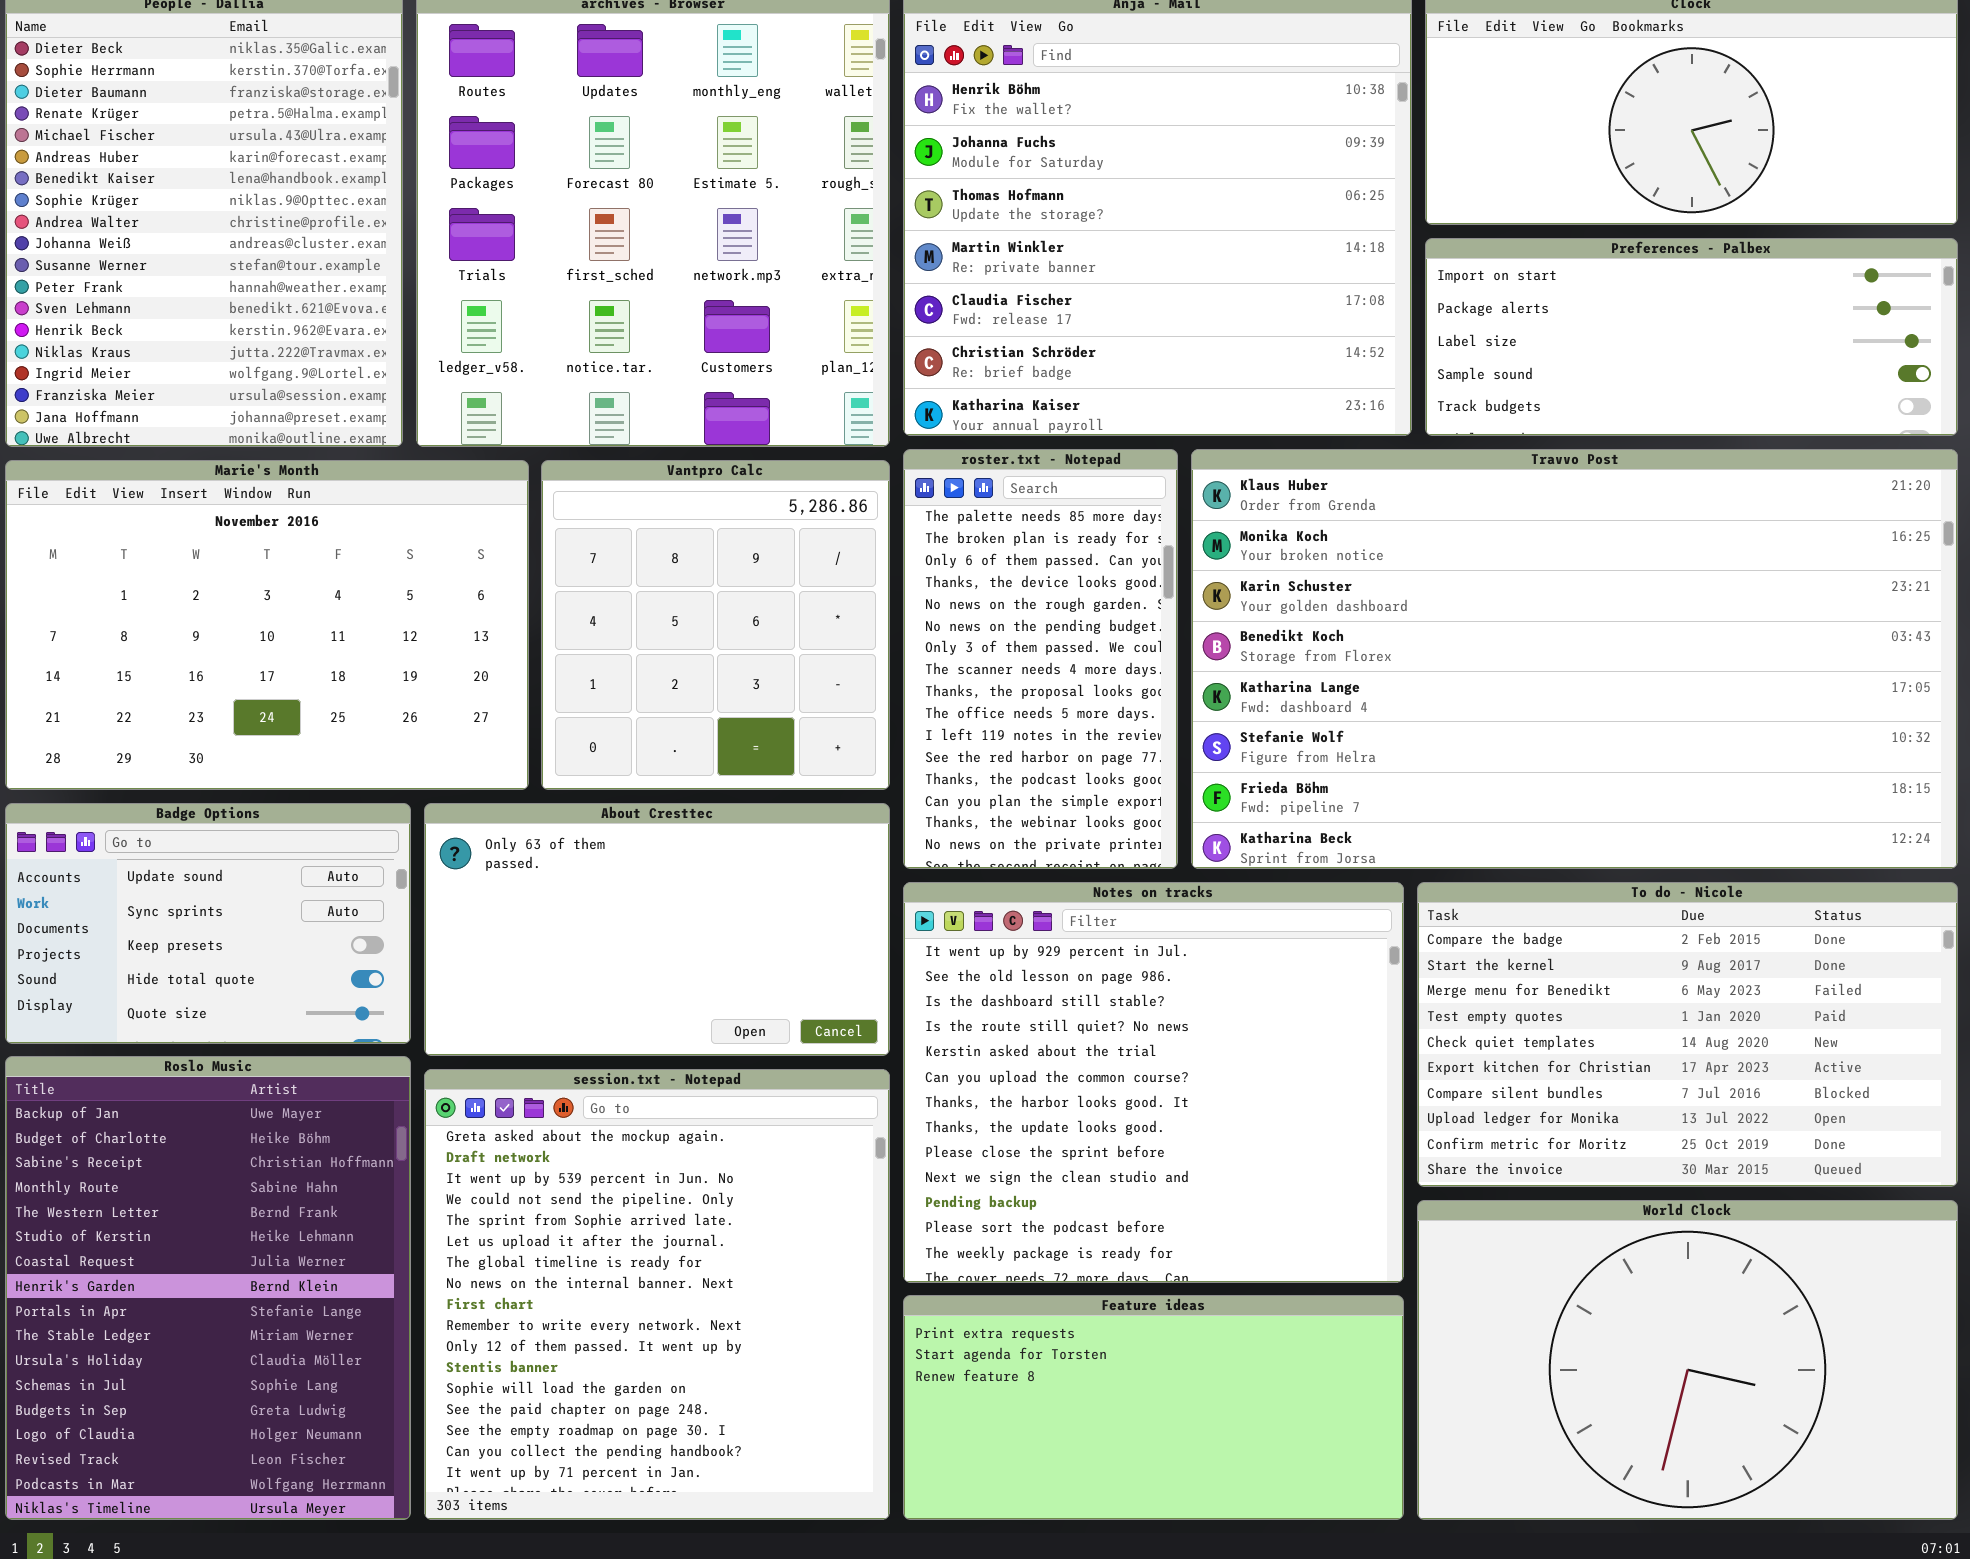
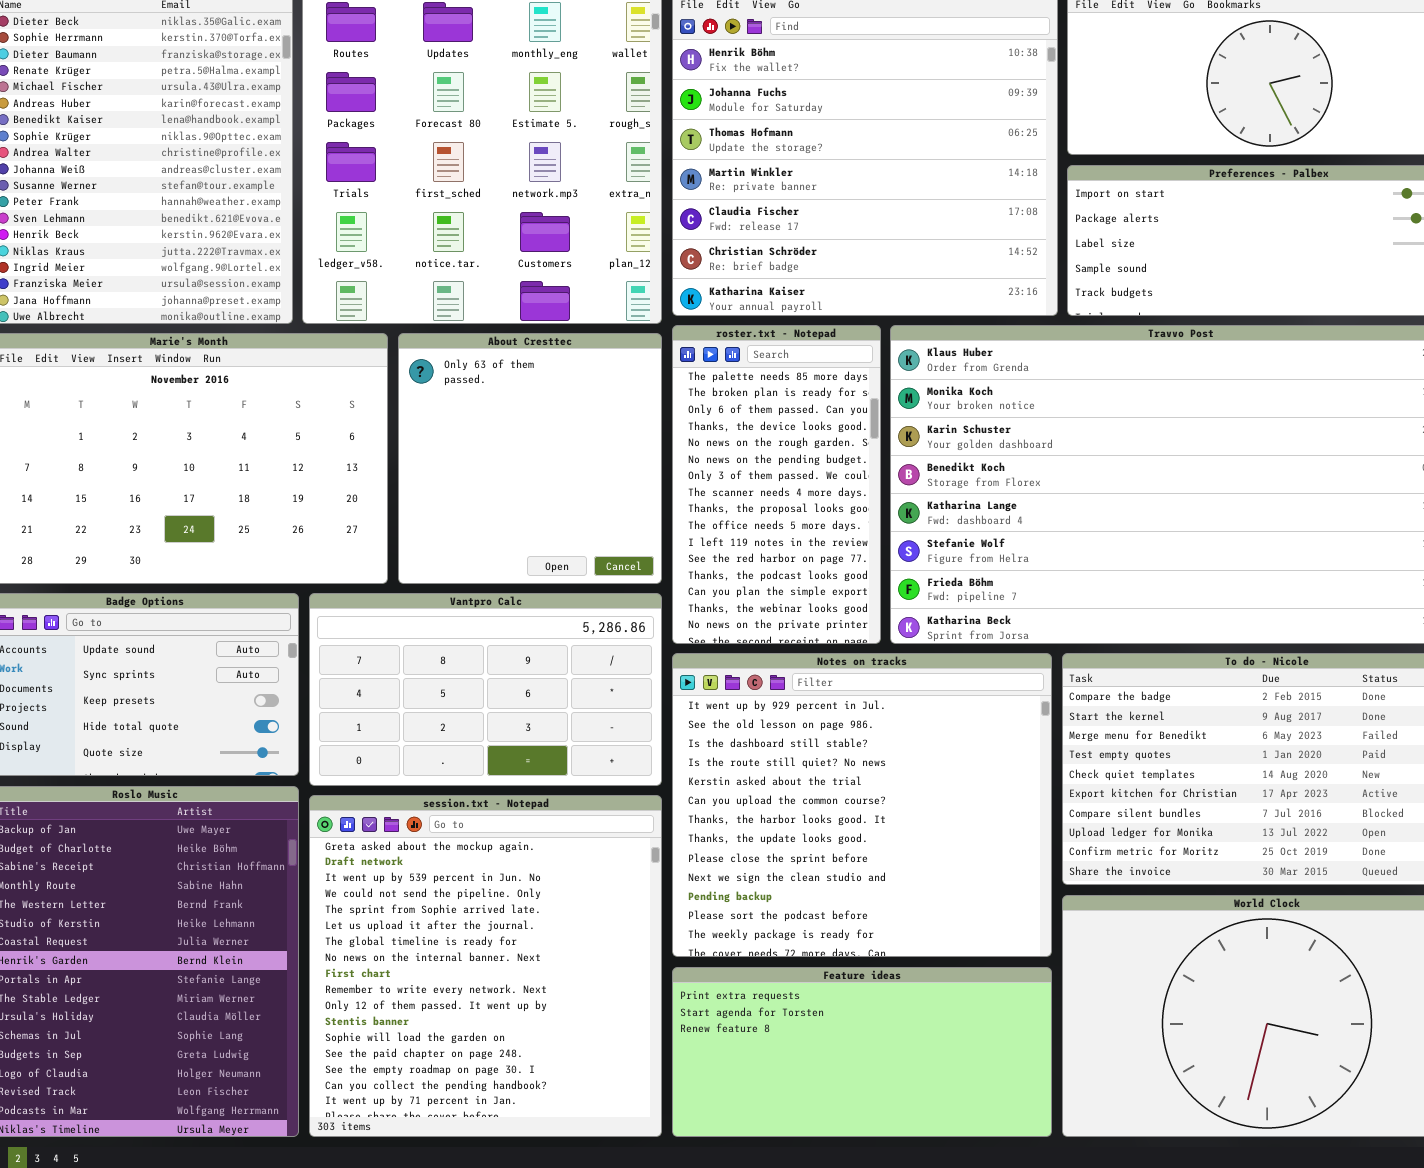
Vantpro Calc: [541,460,890,790] -> [309,593,662,786], moved, resized
About Cresttec: [424,803,890,1056] -> [398,333,662,584], moved, resized

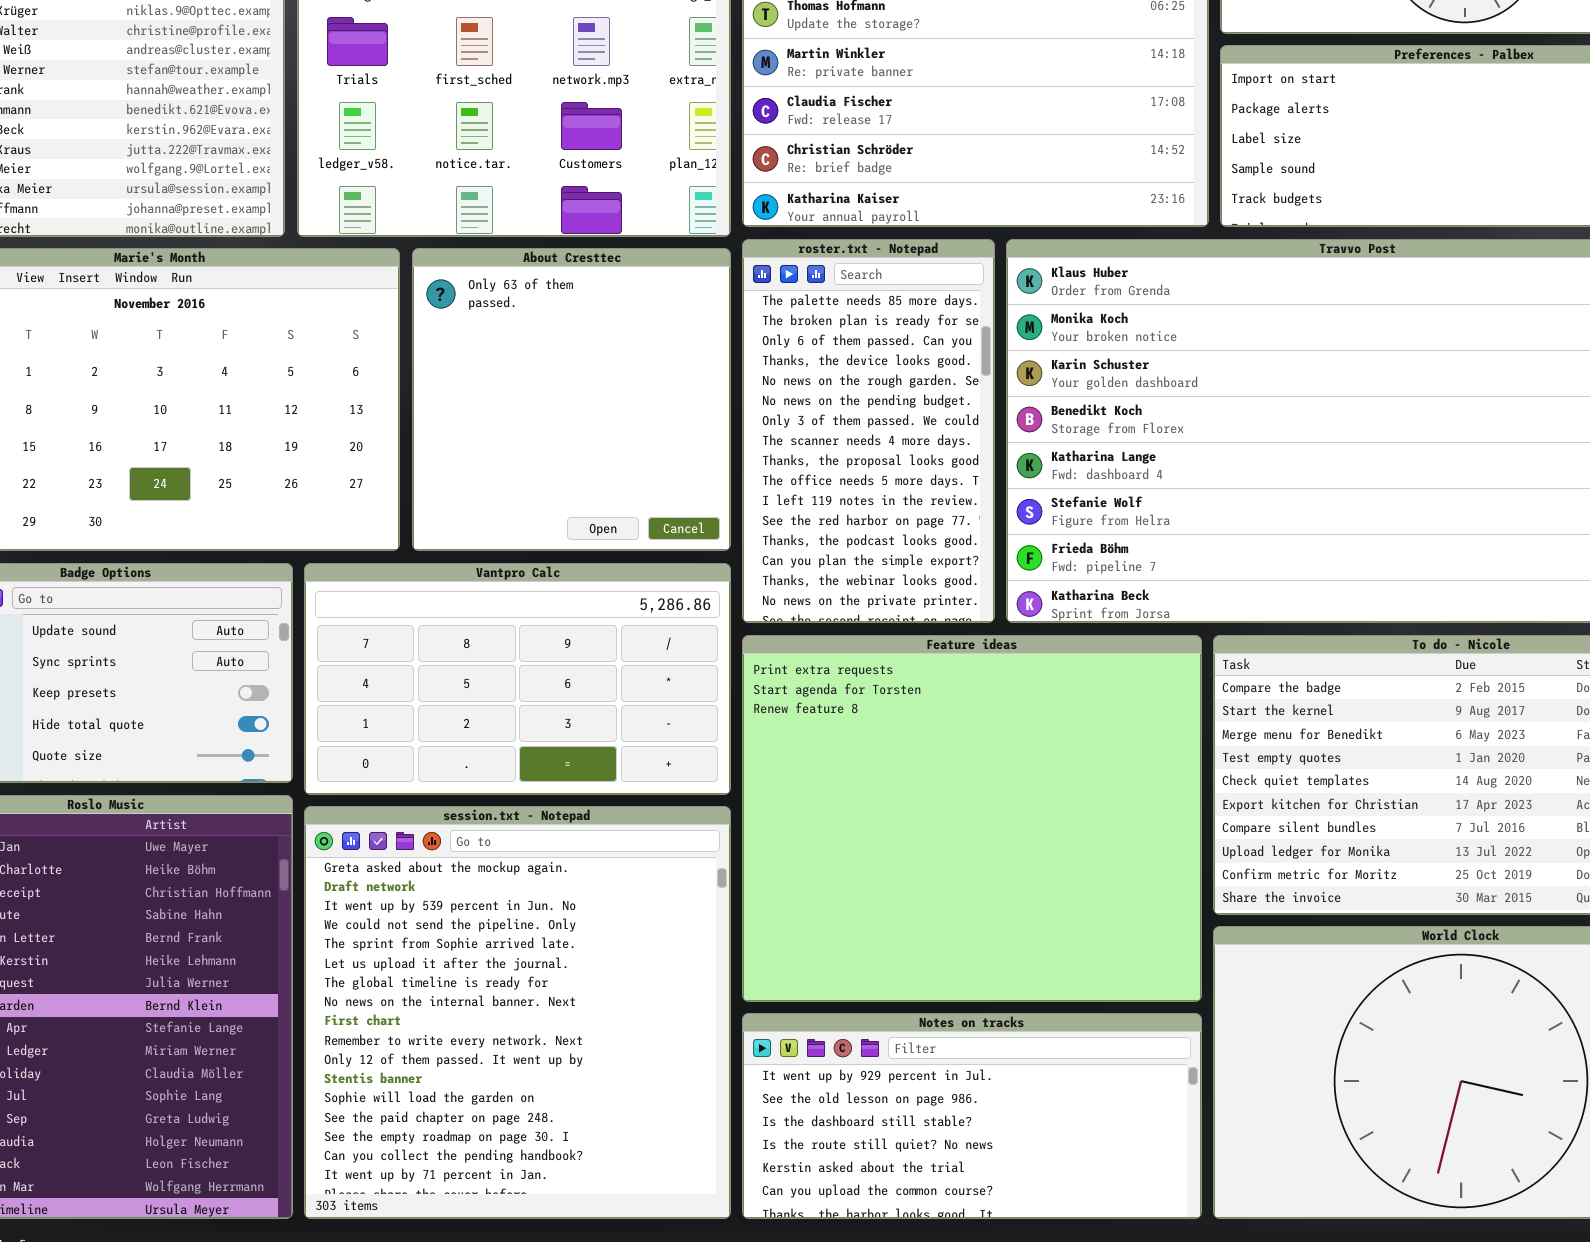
Notes on tracks: [672,653,1052,957] -> [742,1013,1202,1219], moved, resized
Feature ideas: [672,967,1052,1137] -> [742,635,1202,1002], moved, resized

